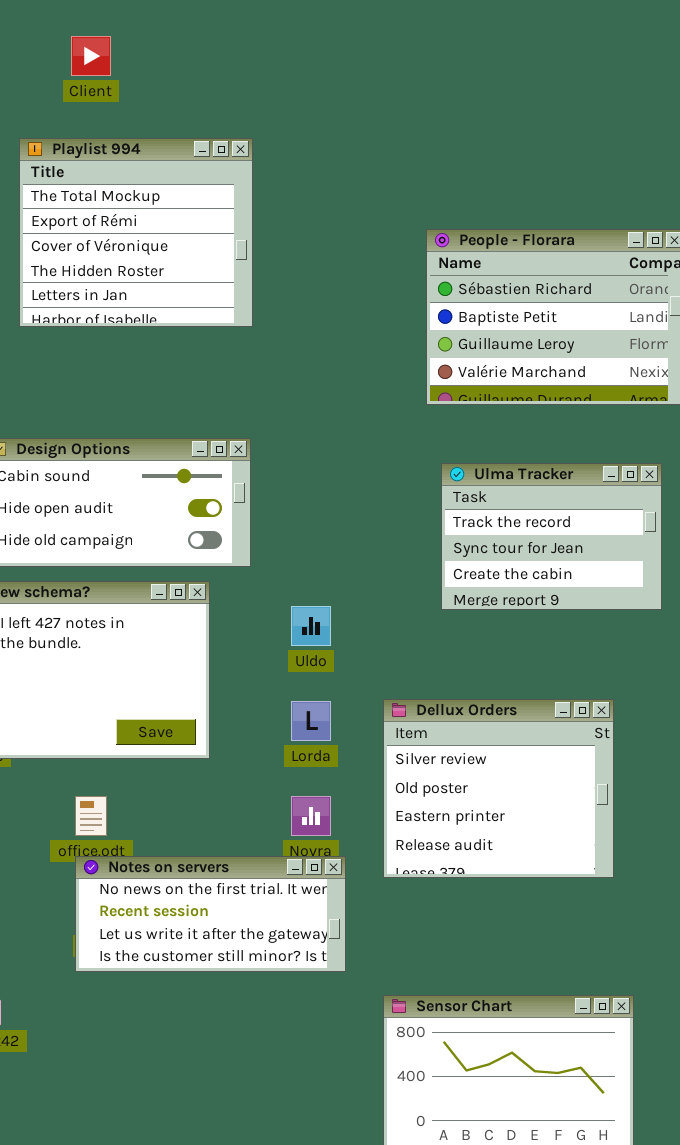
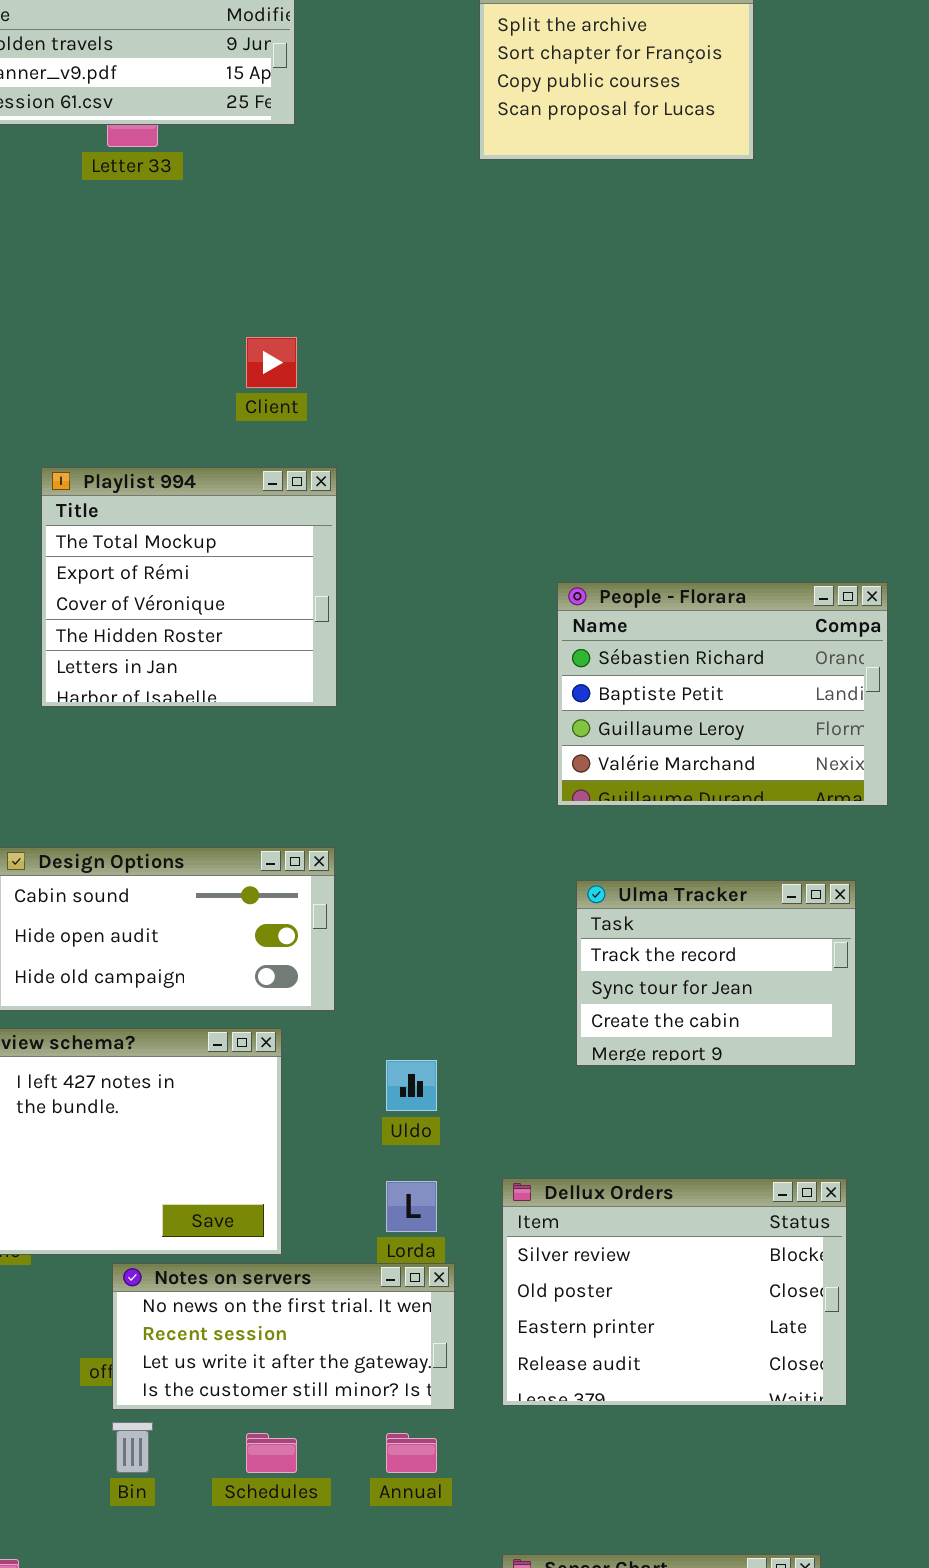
Client: [71,36,111,76] -> [246,337,297,388], moved
Dellux Orders: [383,699,614,878] -> [502,1178,847,1406], resized
Notes on servers: [75,856,346,972] -> [112,1263,455,1410], moved

